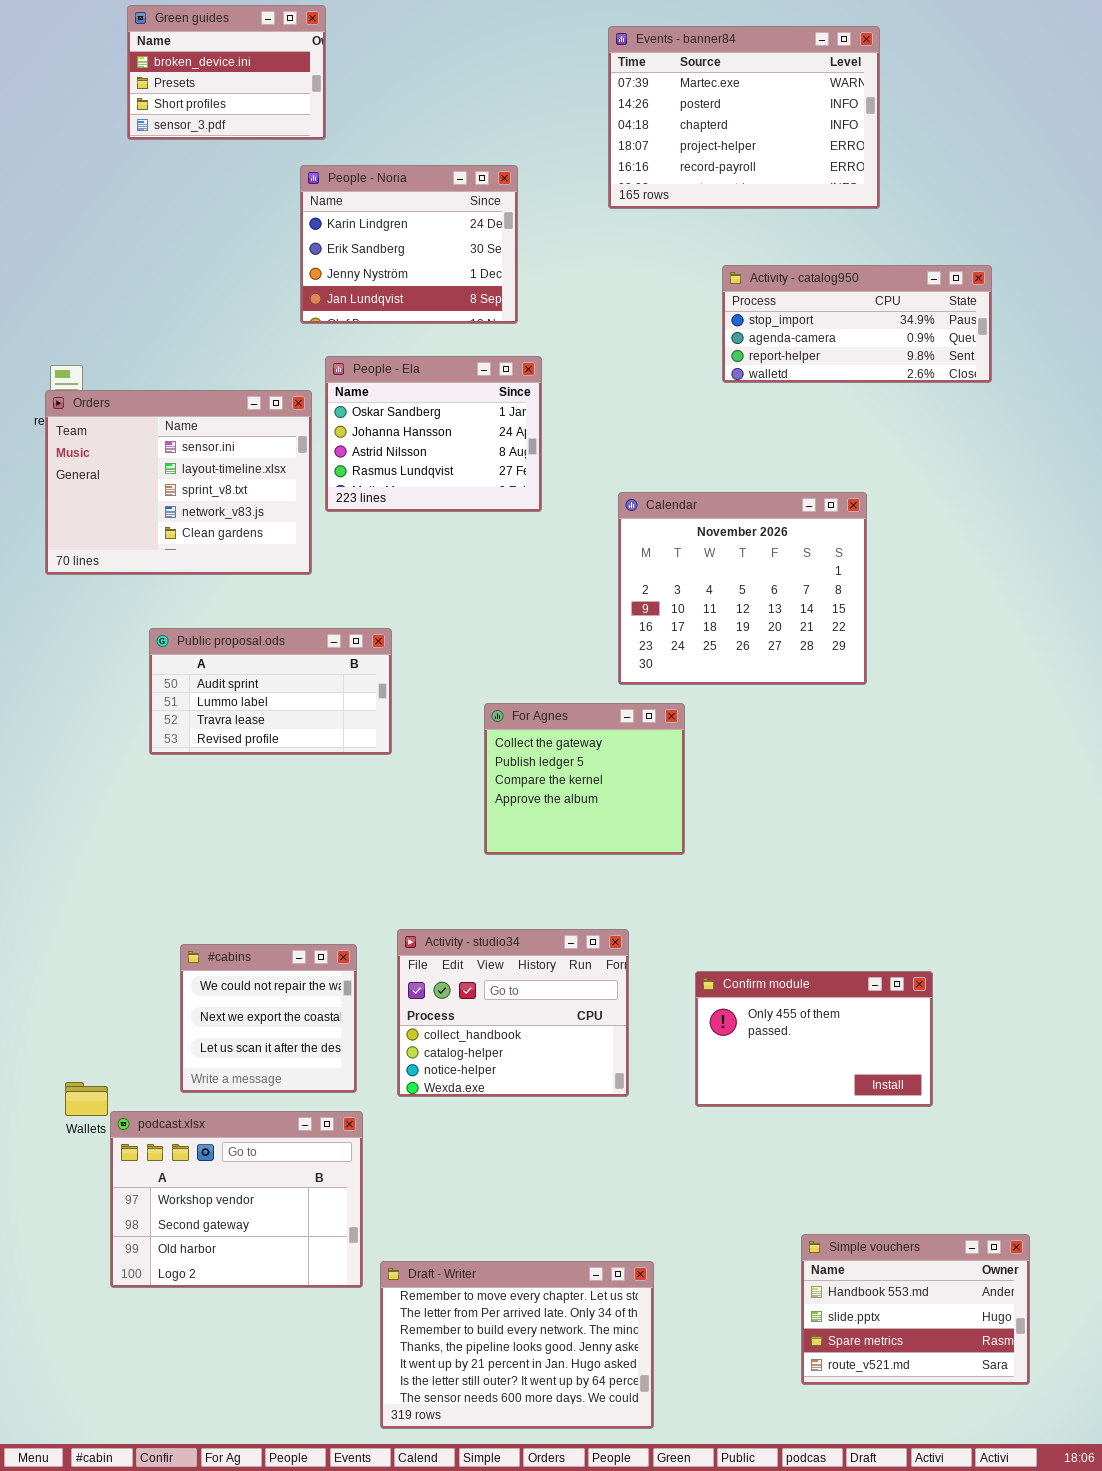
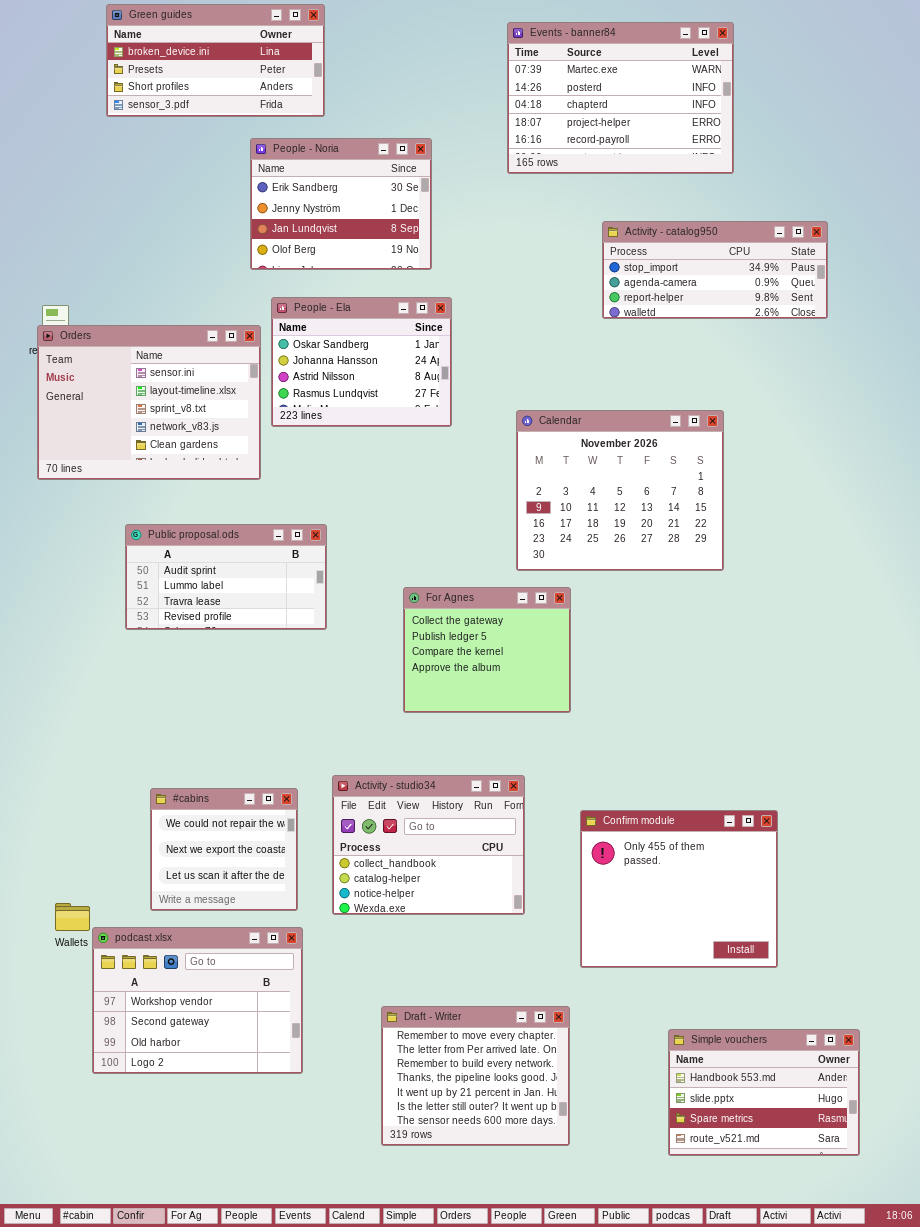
Green guides: [127,5,326,140] -> [106,4,325,117], resized
People - Noria: [300,165,518,324] -> [250,138,432,270], scrolled down 1 row
Confirm module: [695,971,933,1107] -> [580,810,778,968], resized
Draft - Writer: [380,1261,654,1429] -> [381,1006,570,1146], moved, resized

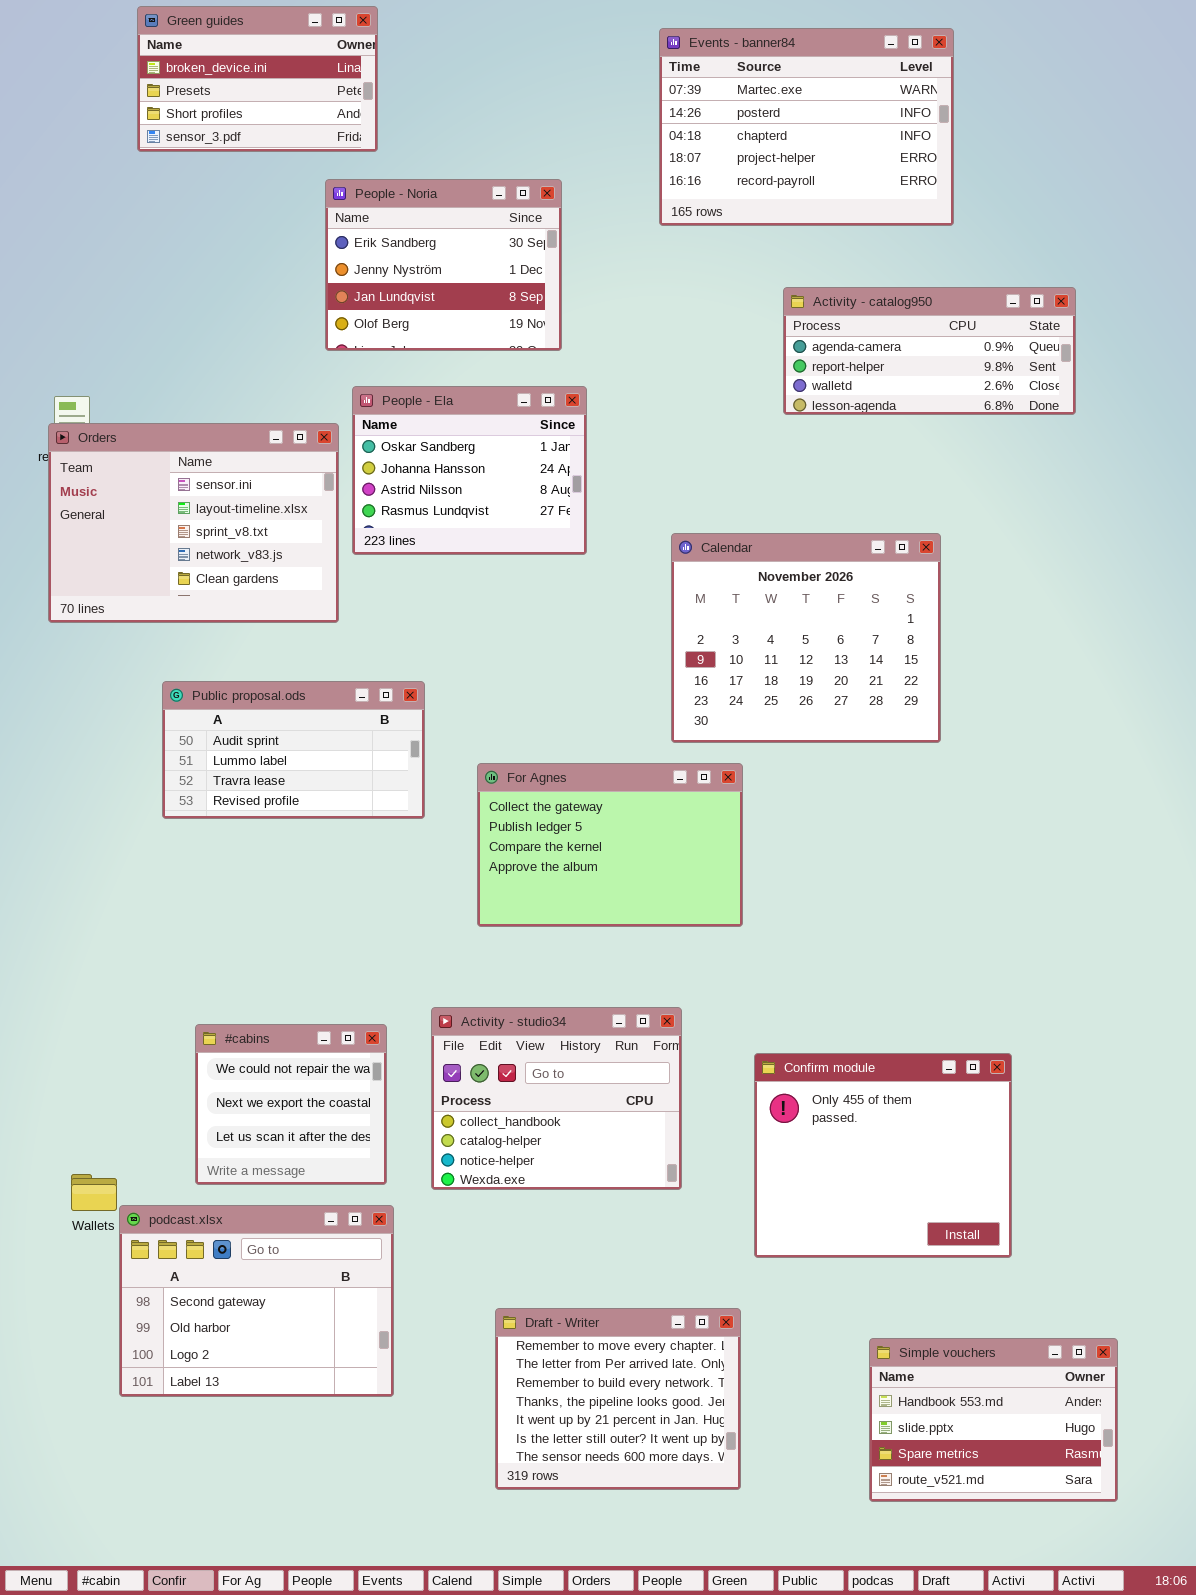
Green guides: [106,4,325,117] -> [137,6,378,152], resized
Activity - catalog950: [602,221,828,319] -> [783,287,1076,415], scrolled down 1 row
For Agnes: [403,587,571,713] -> [477,763,743,927], resized
podcast.xlsx: [92,927,303,1074] -> [119,1205,394,1397], scrolled down 1 row

